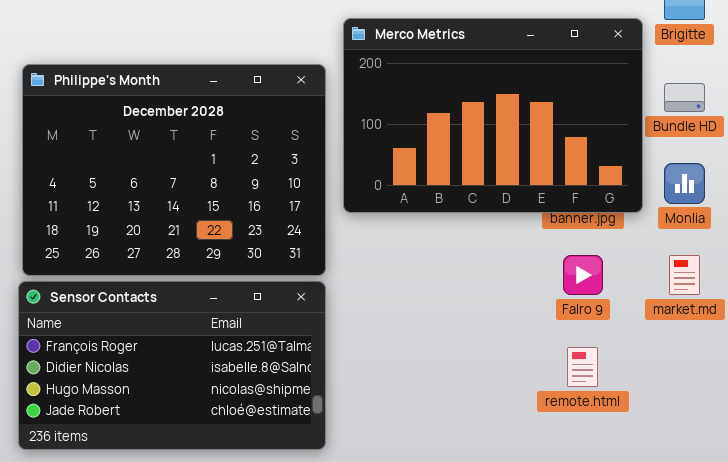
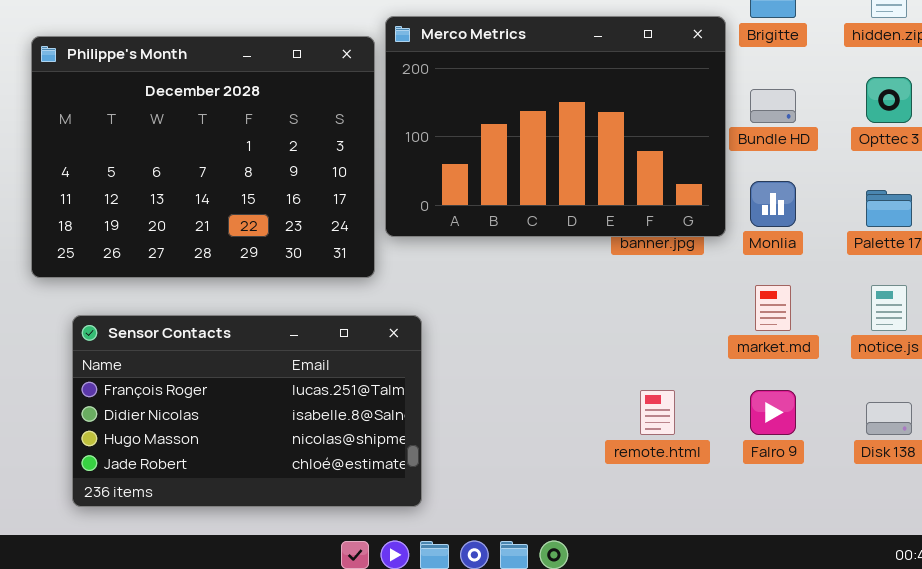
Philippe's Month: [22,64,326,276] -> [31,36,375,278], moved
Falro 9: [563,255,603,295] -> [750,390,796,435], moved
Sensor Contacts: [18,281,326,450] -> [72,315,422,507], moved

